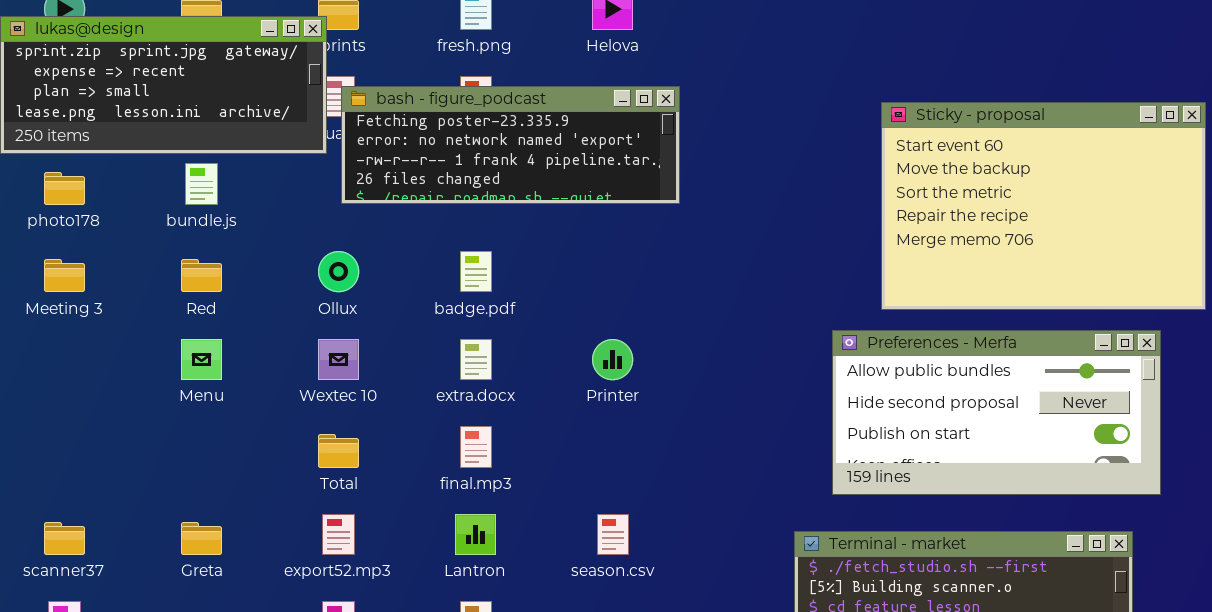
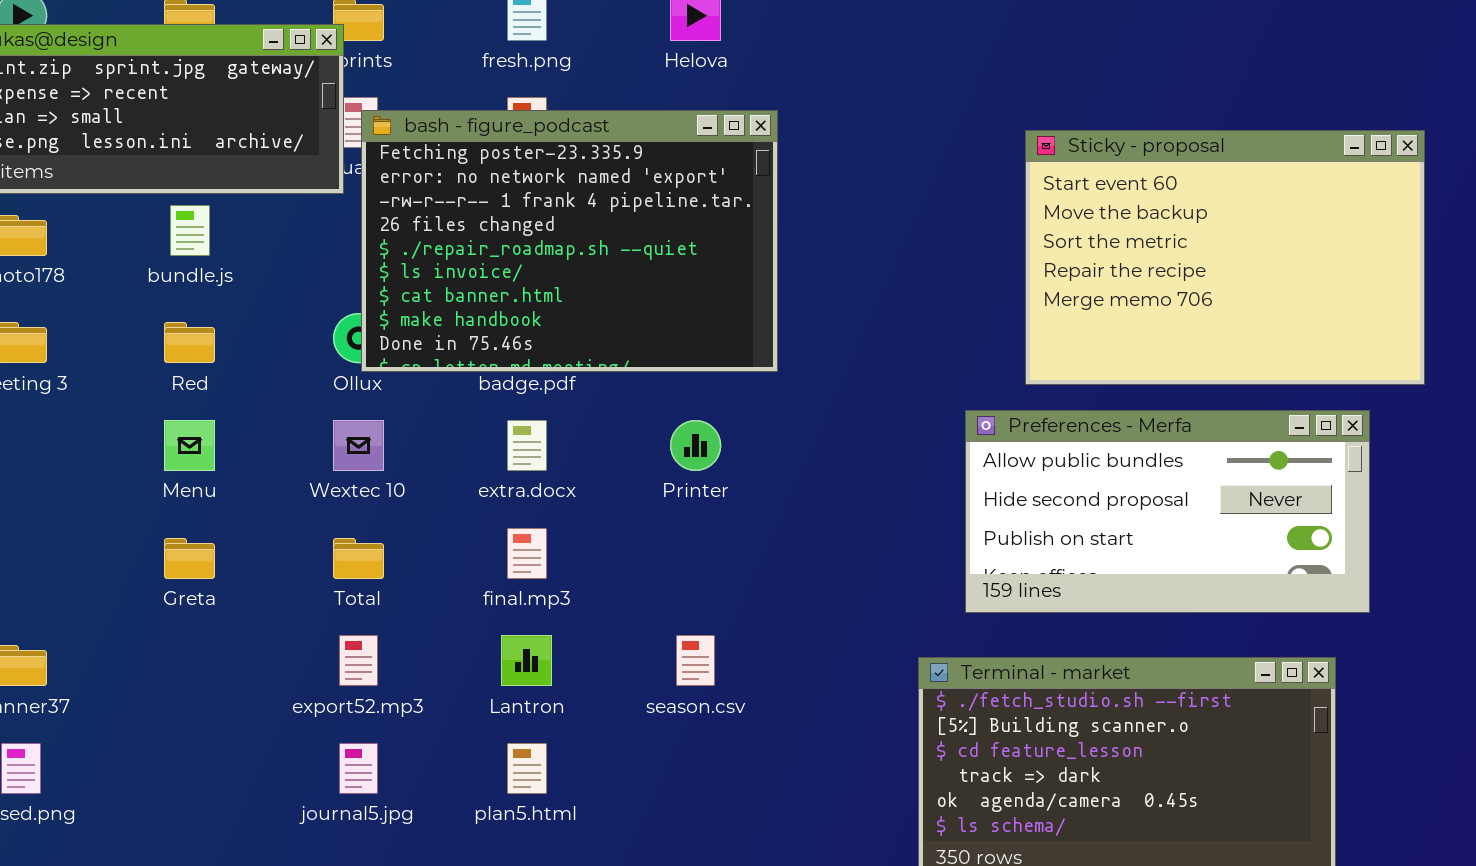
bash - figure_podcast: [341,86,680,204] -> [361,110,778,372], resized
Greta: [181,522,222,555] -> [164,538,215,579], moved

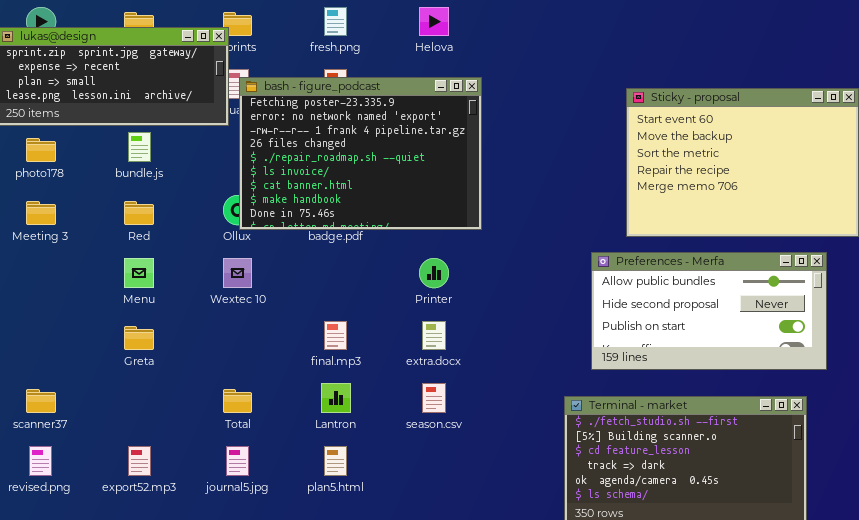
extra.docx: [507,420,547,471] -> [422,321,446,350], moved
Total: [333,538,384,579] -> [223,389,252,413], moved
export52.mp3: [339,635,378,686] -> [128,446,151,476], moved

